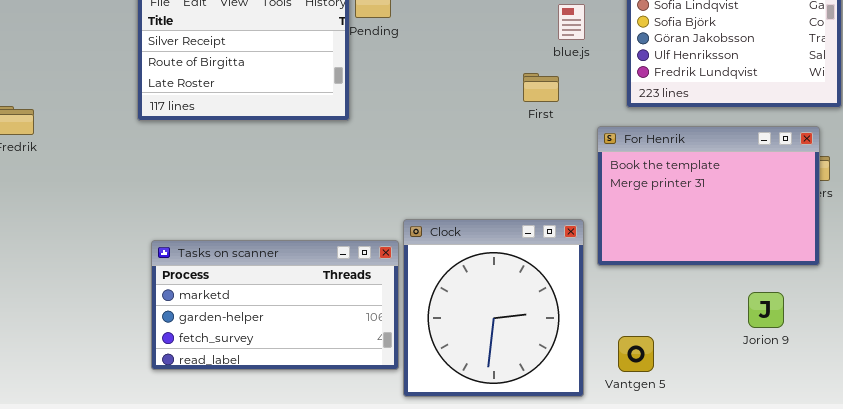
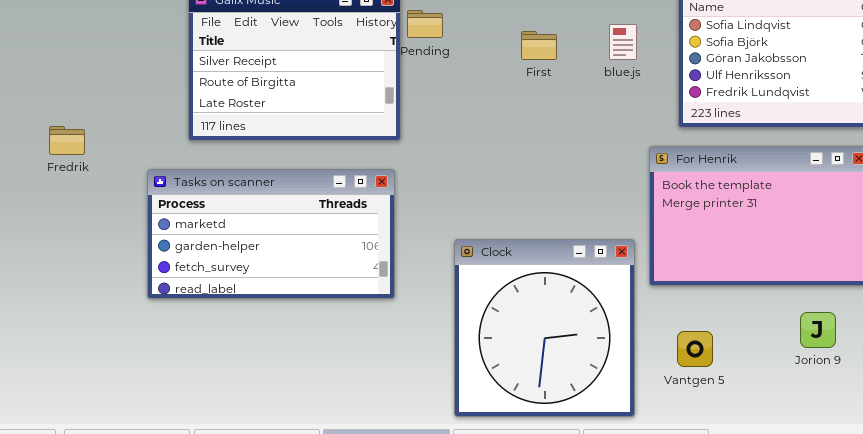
First: [523,73,559,102] -> [521,31,557,60], moved
Tasks on scanner: [151,240,399,370] -> [147,169,395,299], moved
Vantgen 5: [618,336,654,372] -> [677,331,713,367], moved

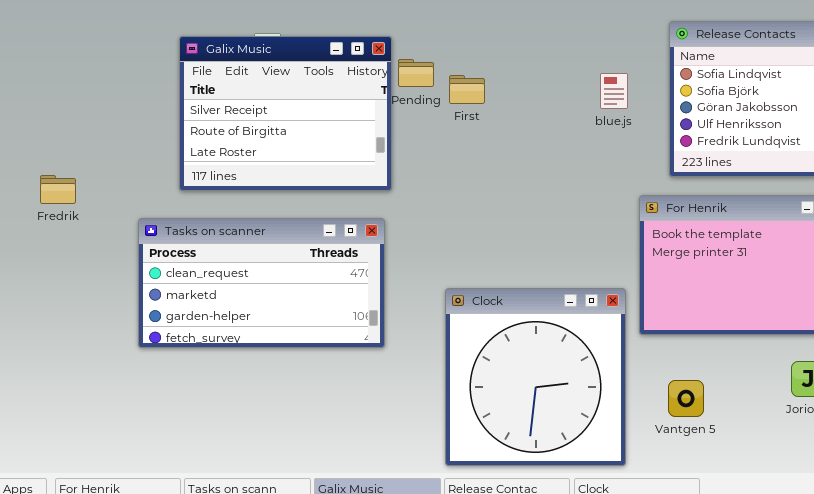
First: [521,31,557,60] -> [449,75,485,104], moved
Tasks on scanner: [147,169,395,299] -> [138,218,385,348], scrolled up 1 row

